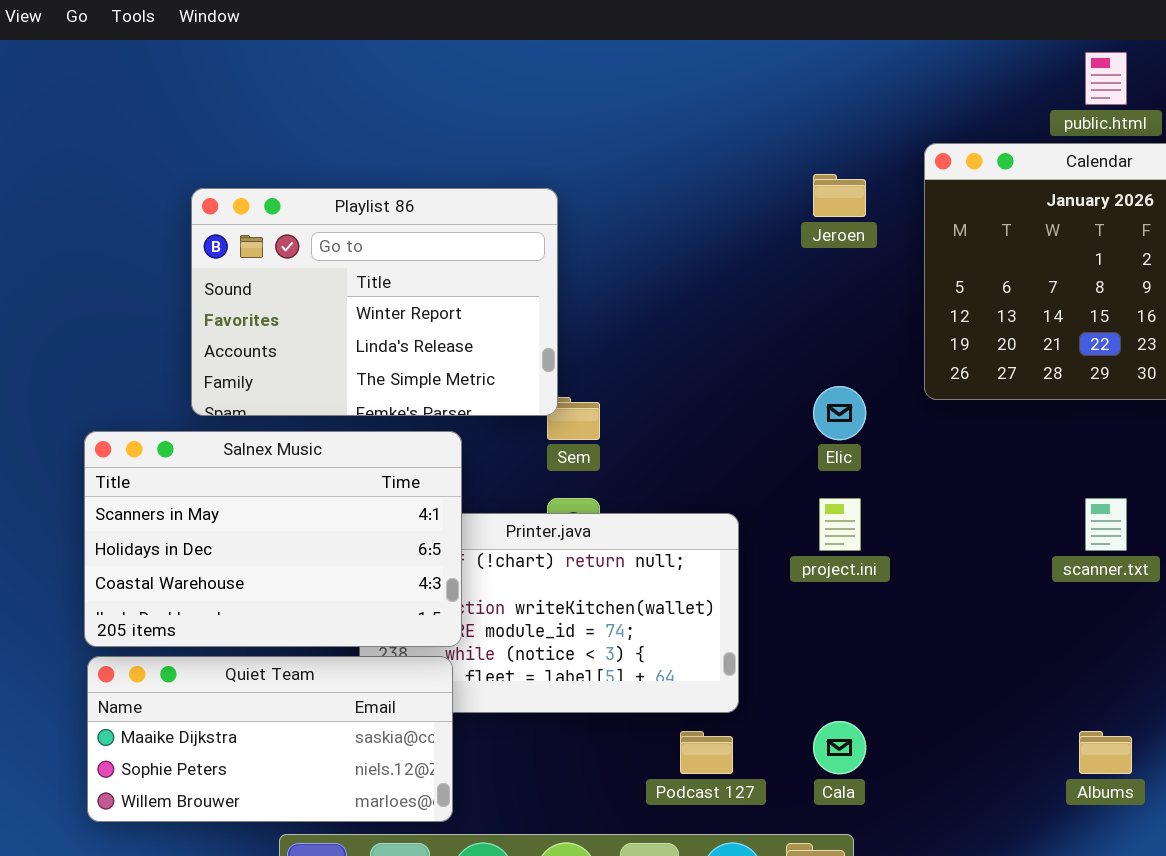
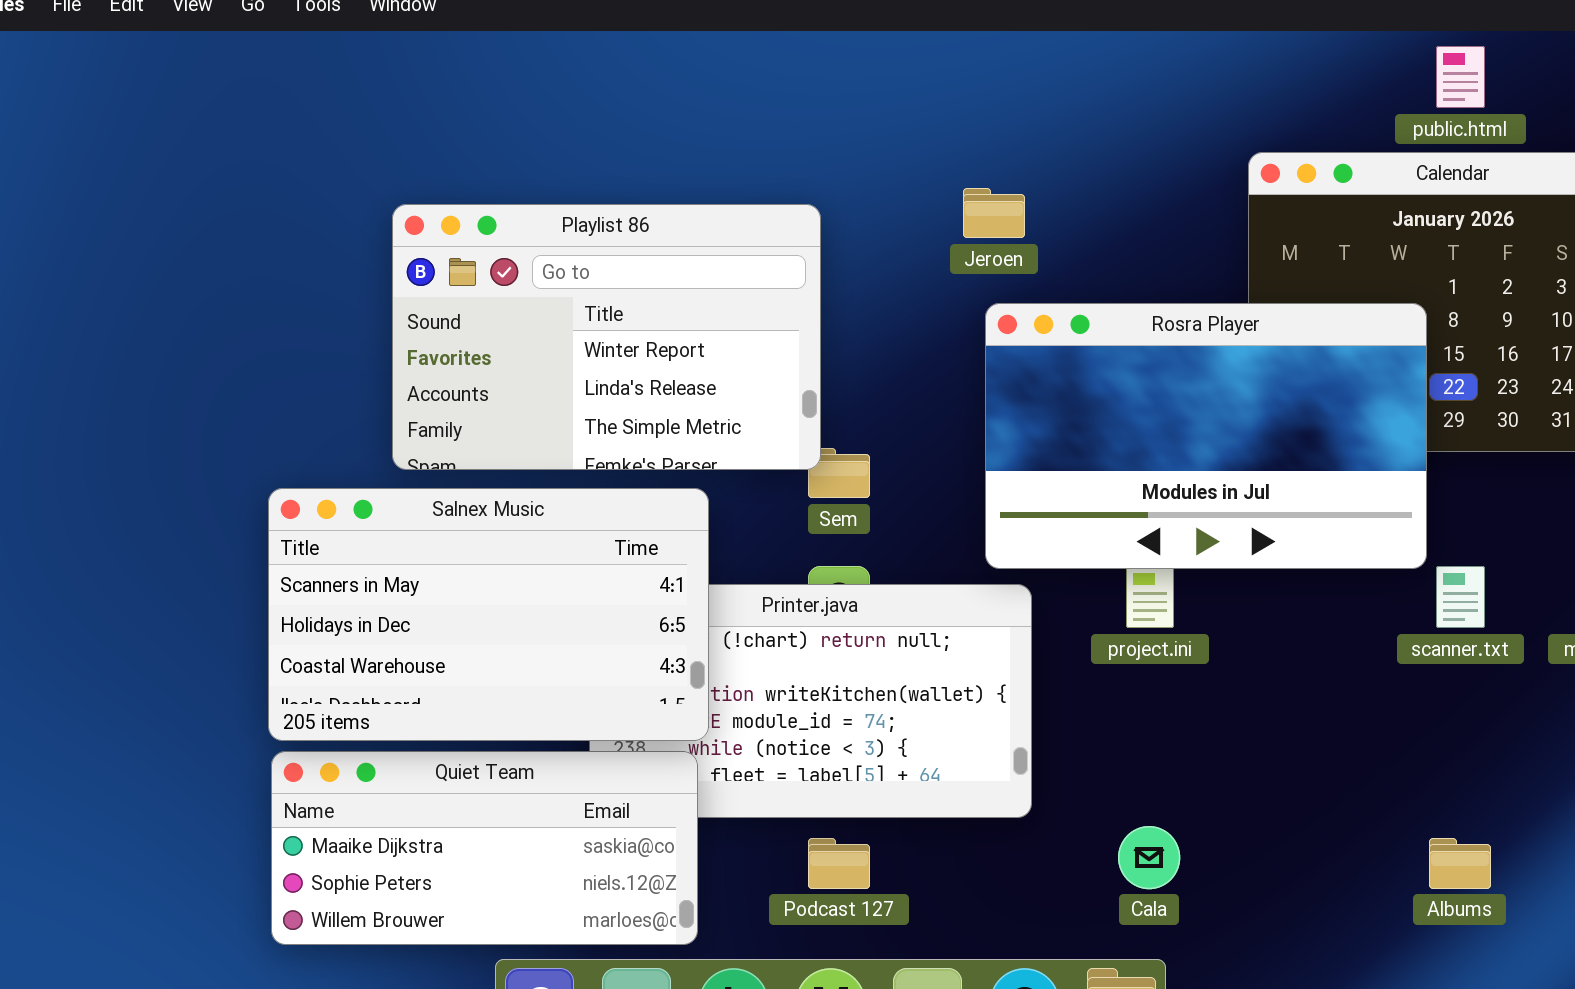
Jeroen: [813,174,866,217] -> [963,188,1025,238], moved
Rosra Player: none -> [985,303,1427,569], opened
Podcast 127: [680,731,733,774] -> [808,838,870,889], moved

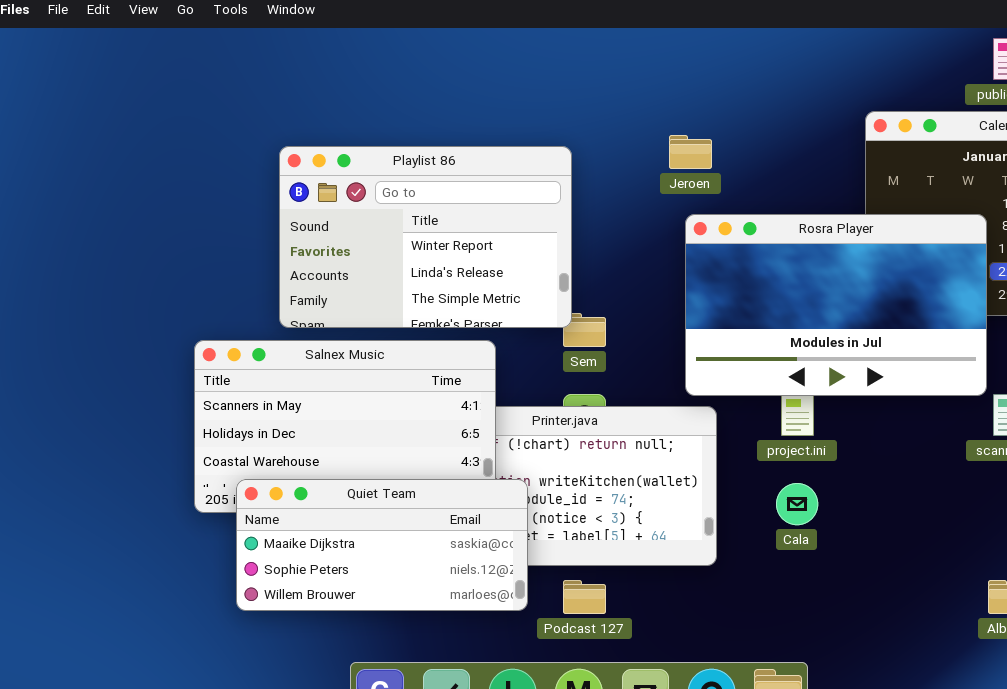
Quiet Team: [271,751,698,945] -> [236,479,528,611], moved
Cala: [1118,826,1180,889] -> [776,483,818,525], moved

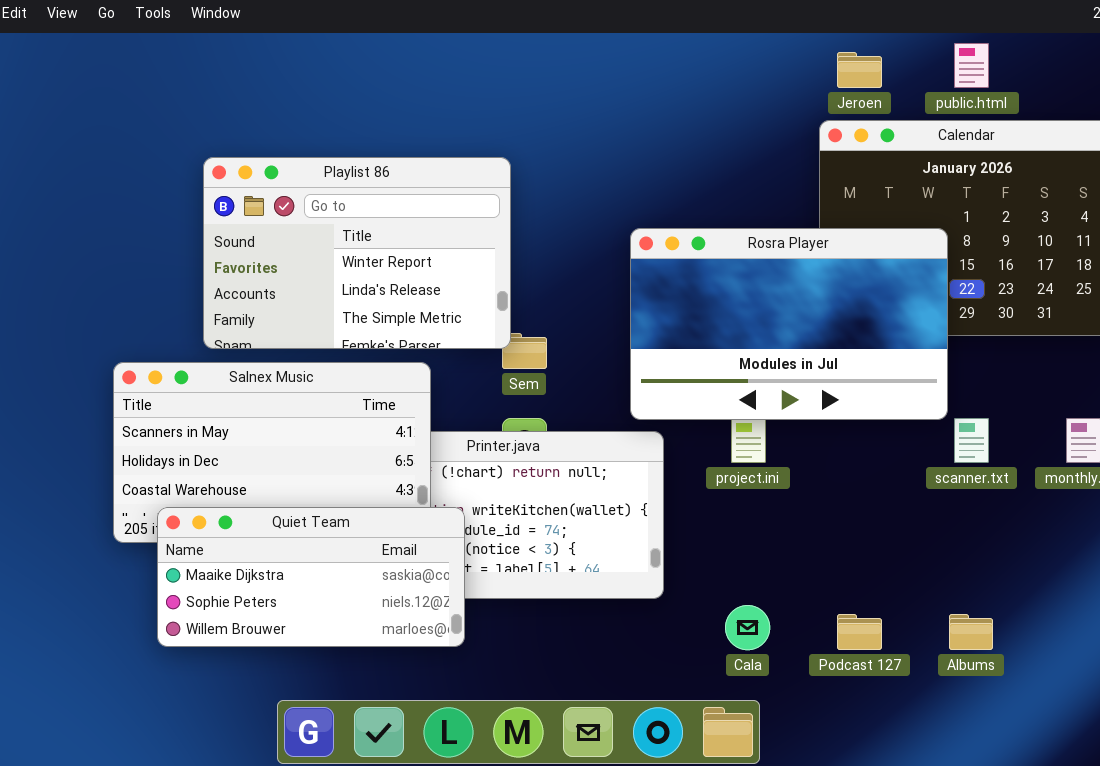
Jeroen: [669,135,712,169] -> [837,52,882,88], moved
Cala: [776,483,818,525] -> [725,605,770,650], moved
Podcast 127: [563,580,606,614] -> [837,614,882,650], moved

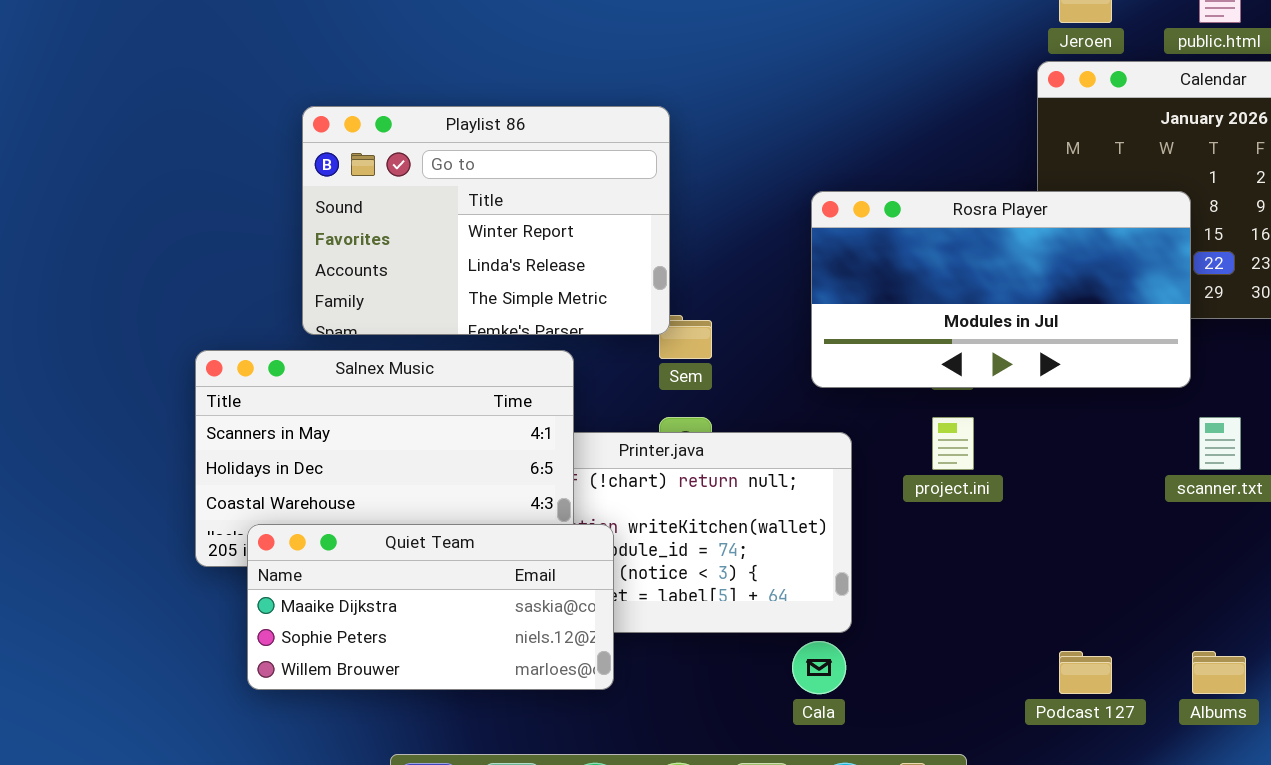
Rosra Player: [630,228,948,420] -> [811,191,1191,388], resized
Cala: [725,605,770,650] -> [792,641,846,694], moved

